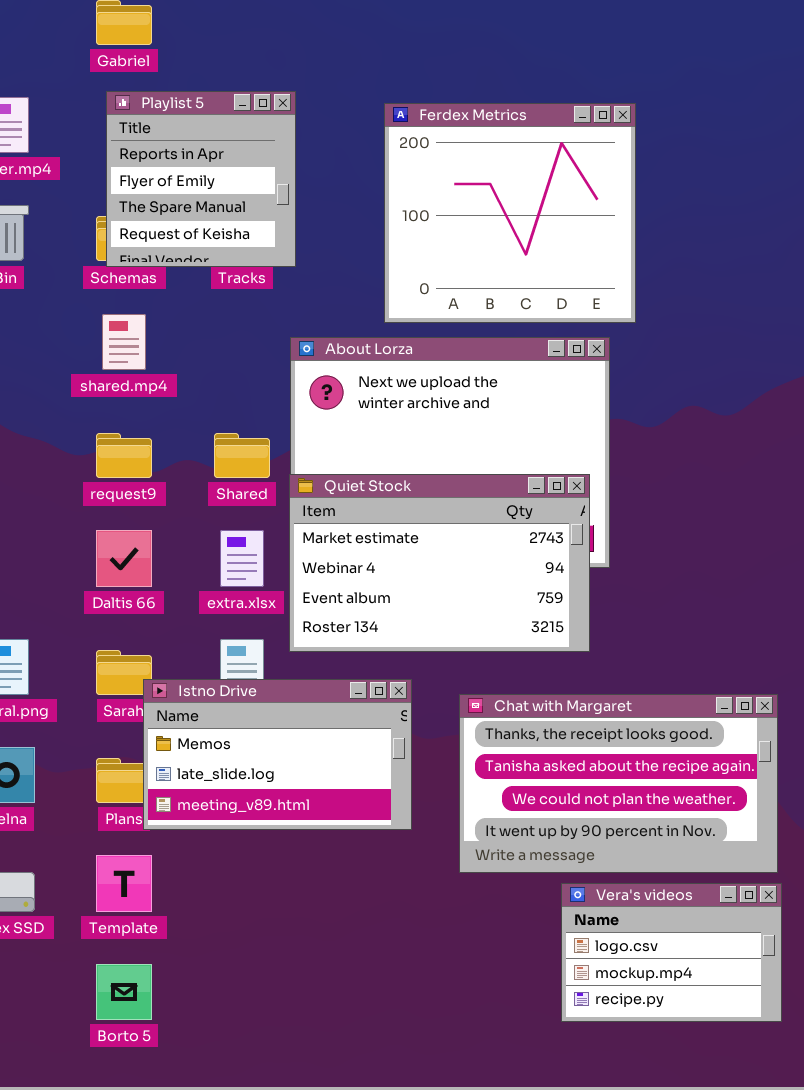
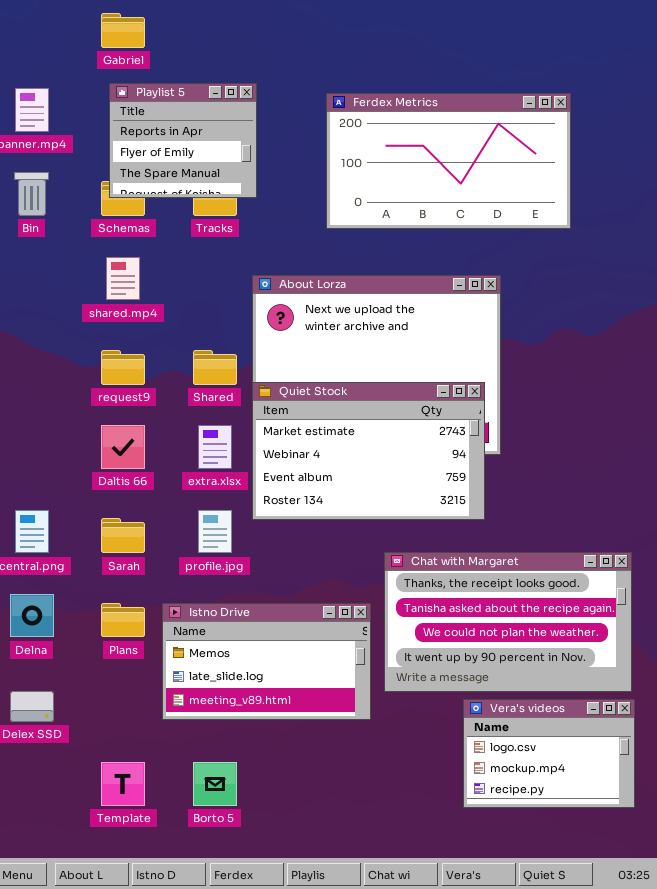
Playlist 5: [106,91,296,267] -> [109,83,257,198], resized
Ferdex Metrics: [384,103,636,323] -> [326,93,571,229], resized
Istno Drive: [143,679,412,830] -> [162,603,371,720], moved
Template: [96,855,152,912] -> [101,762,145,806], moved
Borto 5: [96,964,152,1020] -> [193,762,237,806], moved

